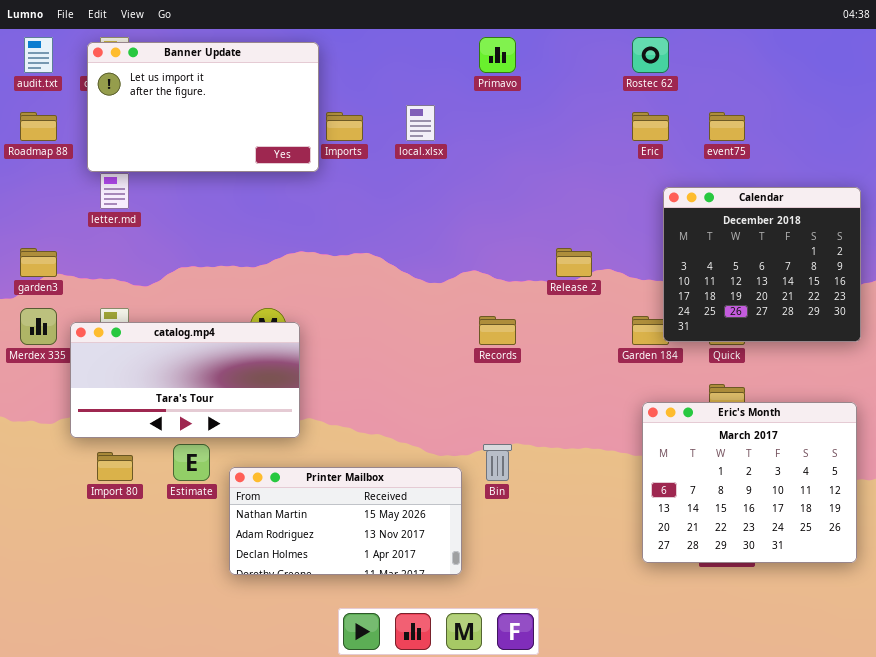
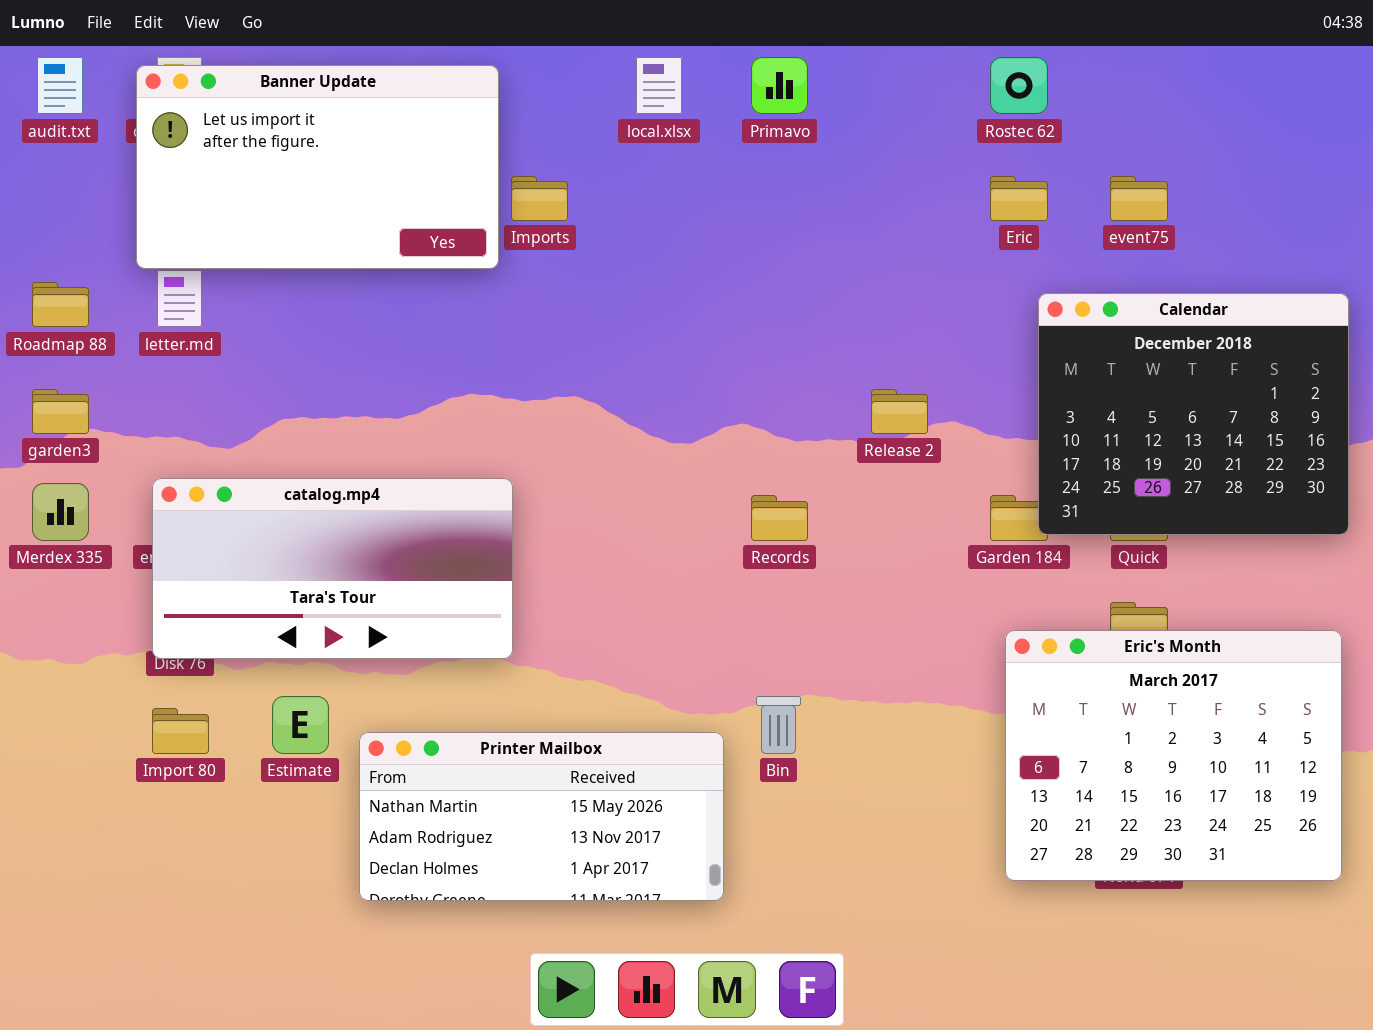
local.xlsx: [406,105,435,141] -> [636,57,682,114], moved
Roadmap 88: [20,112,57,141] -> [32,282,89,327], moved
catalog.mp4: [70,322,300,438] -> [152,478,513,659], moved

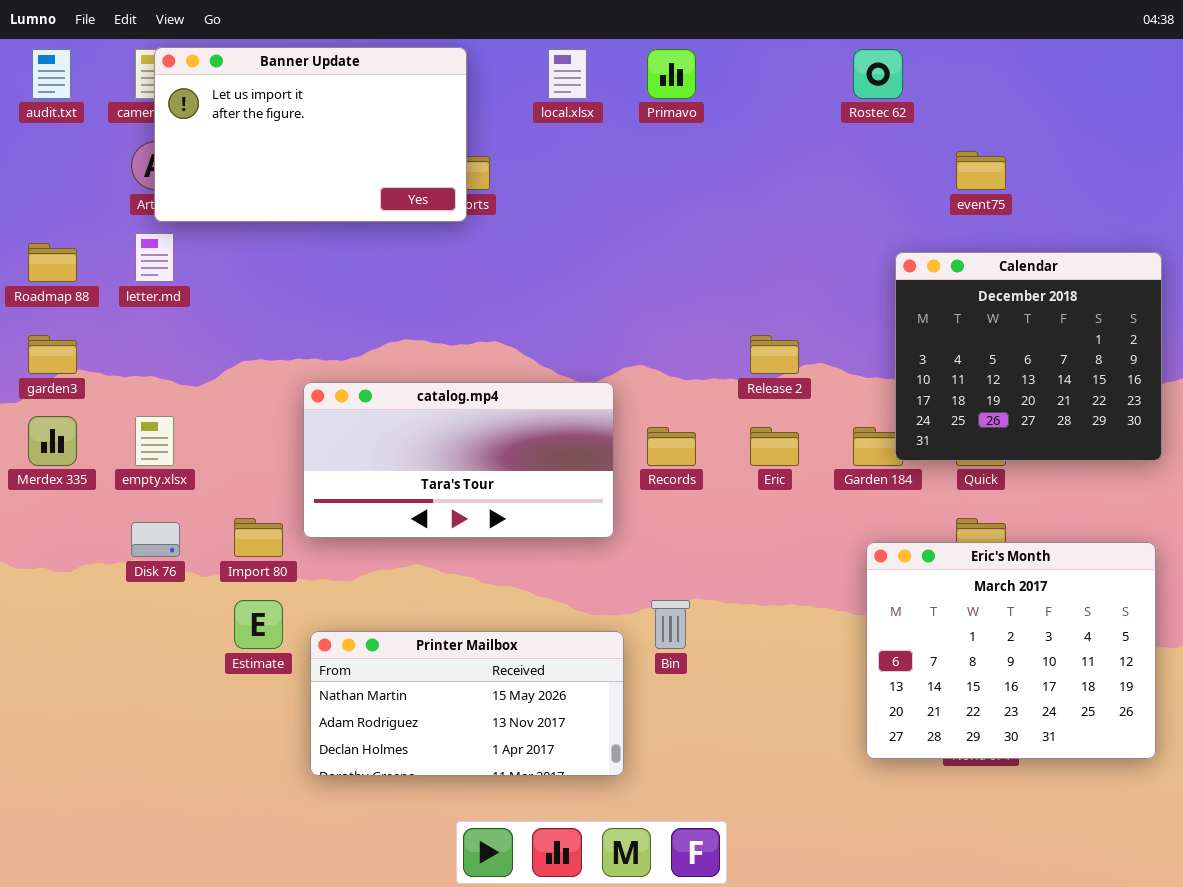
Banner Update: [136,65,499,269] -> [154,47,467,222], moved
Eric: [990,176,1048,221] -> [750,427,799,466], moved
catalog.mp4: [152,478,513,659] -> [303,382,614,538], moved
Import 80: [152,708,209,754] -> [234,518,283,557], moved

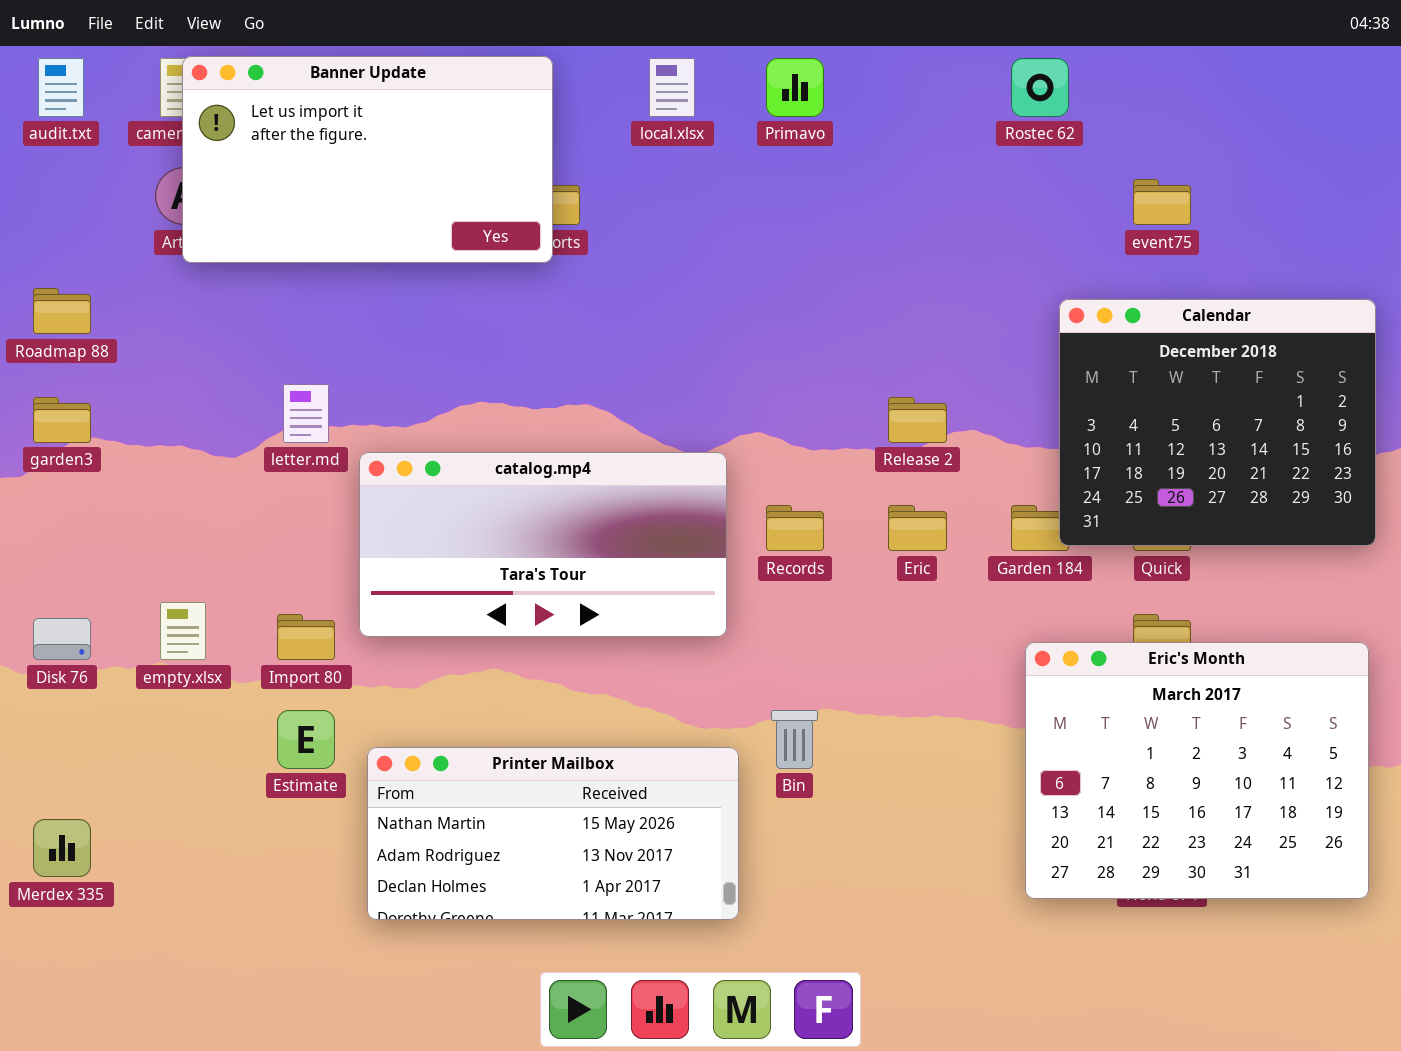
letter.md: [135,233,174,282] -> [283,384,329,443], moved
Merdex 335: [28,416,77,466] -> [33,819,91,877], moved
empty.xlsx: [135,416,174,466] -> [160,602,206,660], moved
Disk 76: [131,522,180,557] -> [33,618,91,660], moved

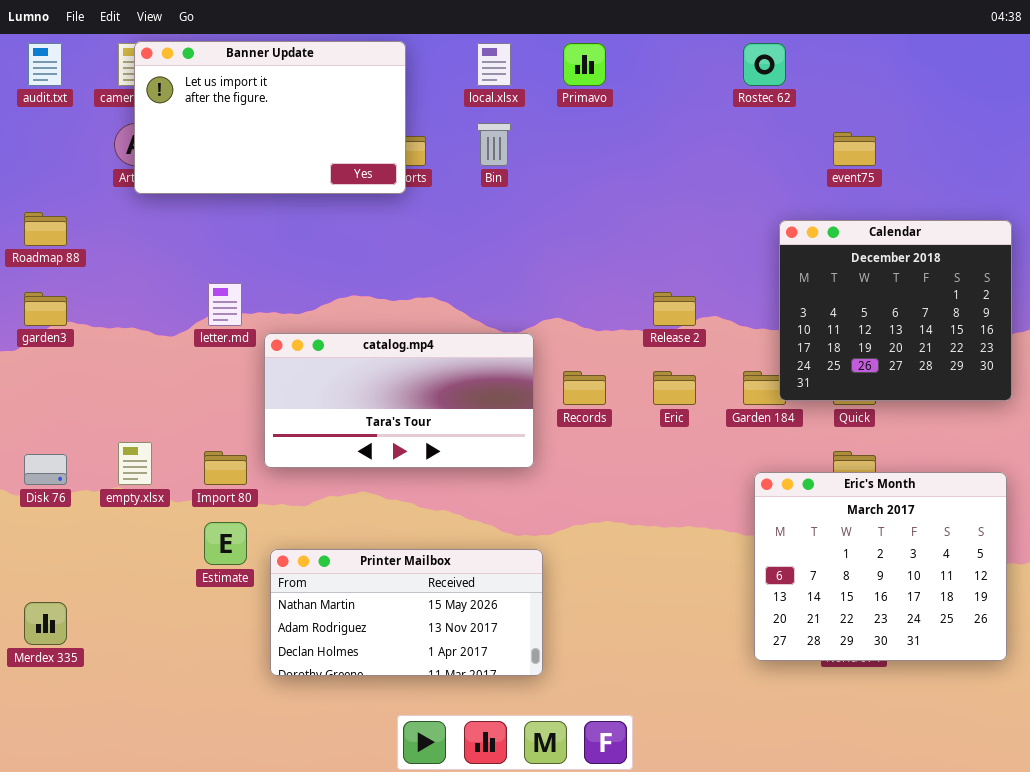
Bin: [771,710,818,769] -> [477,123,511,166], moved

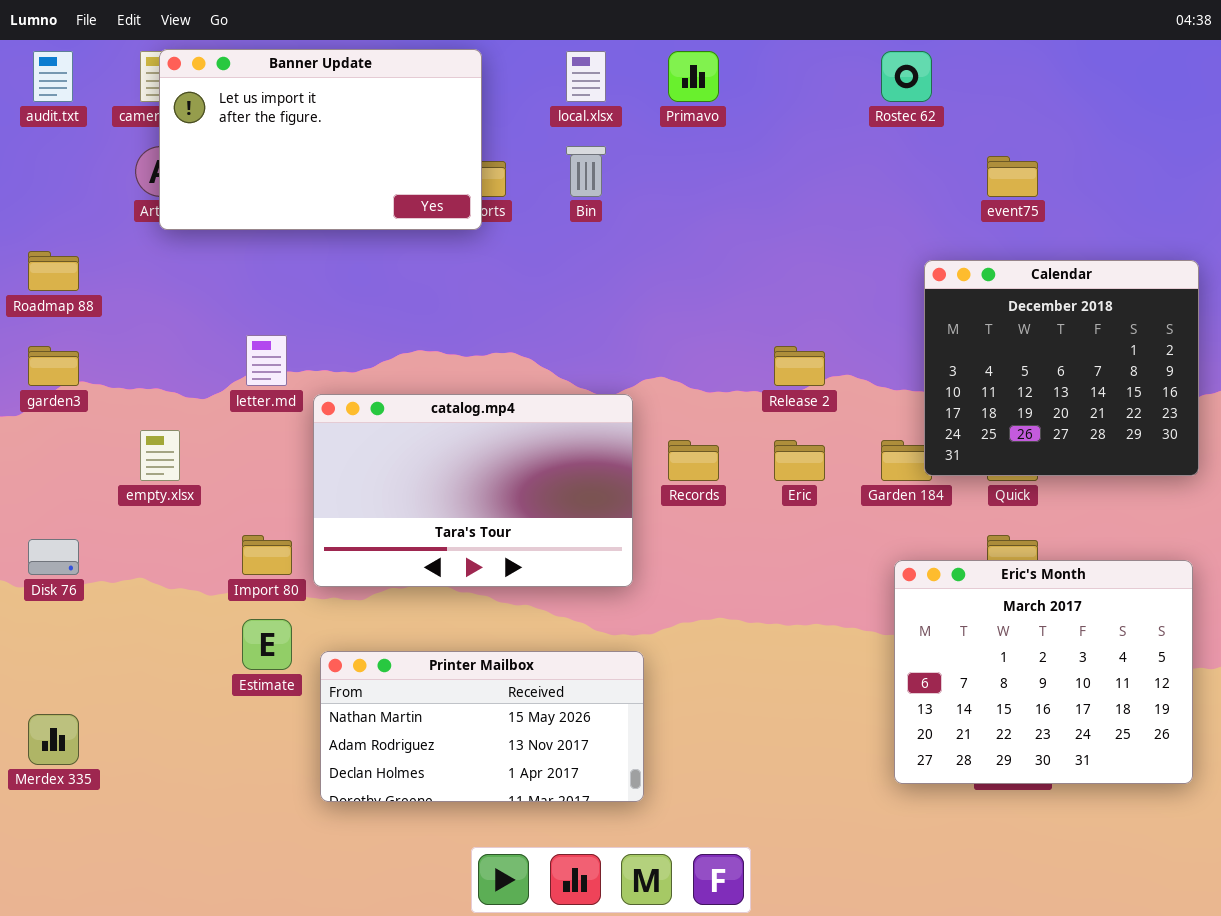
catalog.mp4: [264,333,534,468] -> [313,394,633,587], resized
empty.xlsx: [118,442,152,485] -> [140,430,180,481], moved

